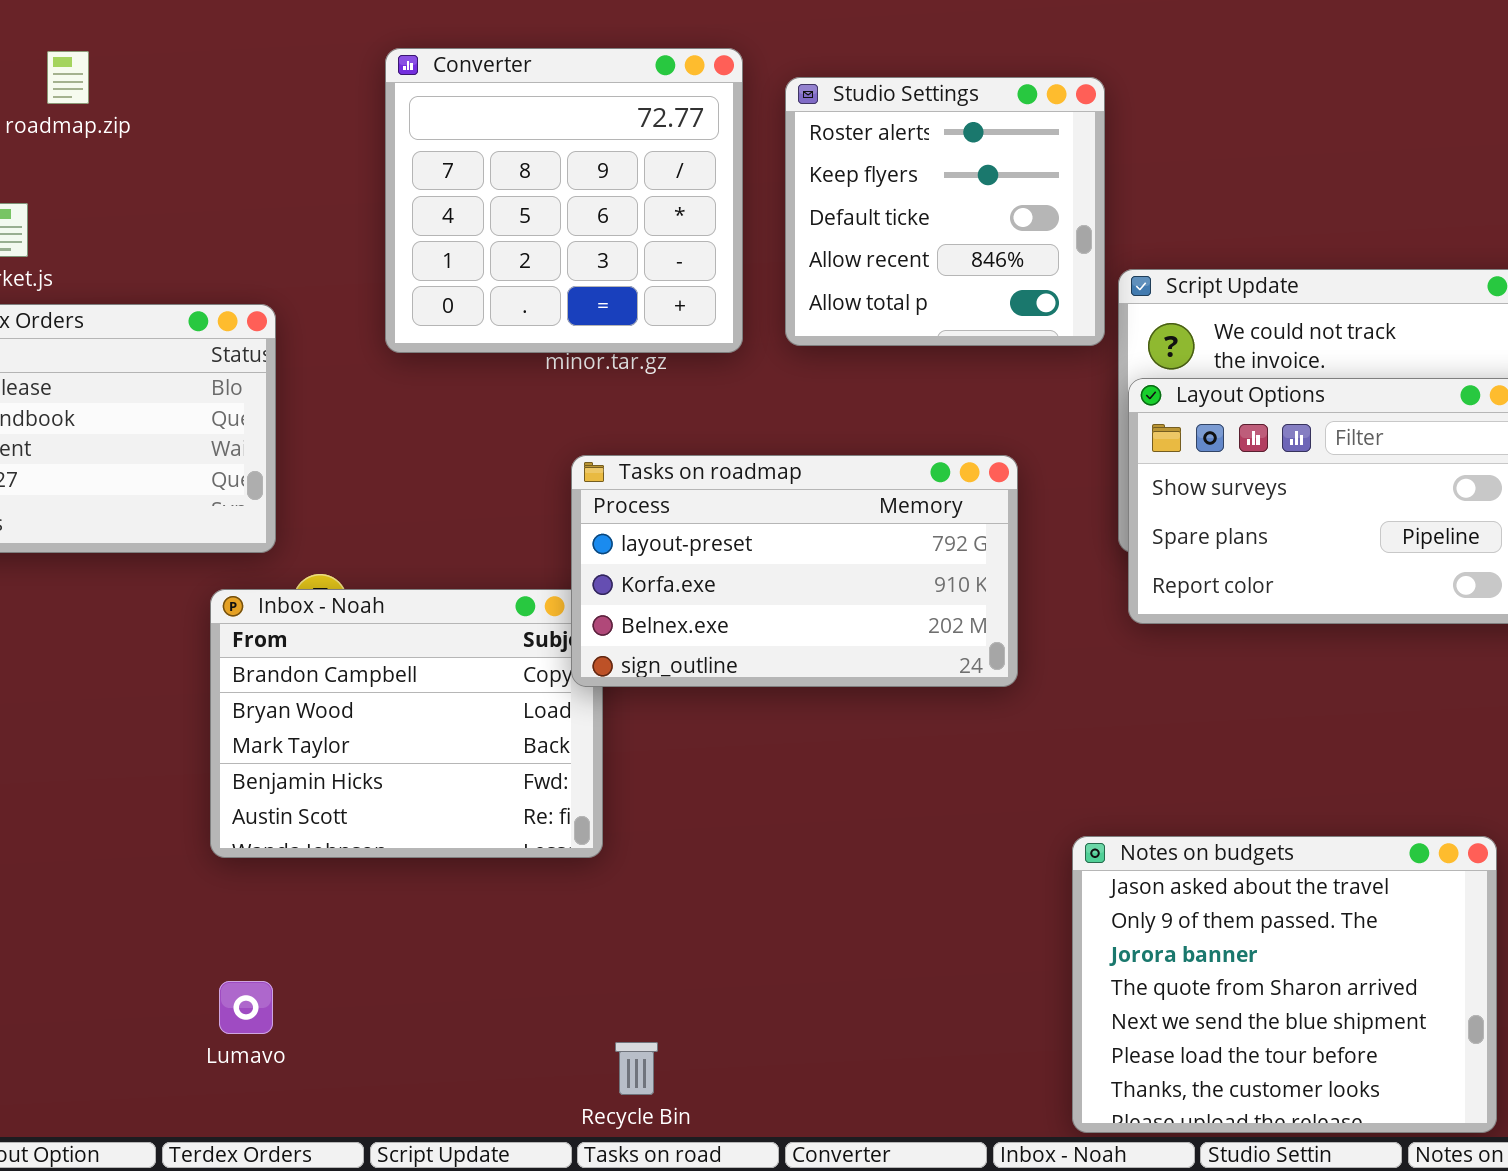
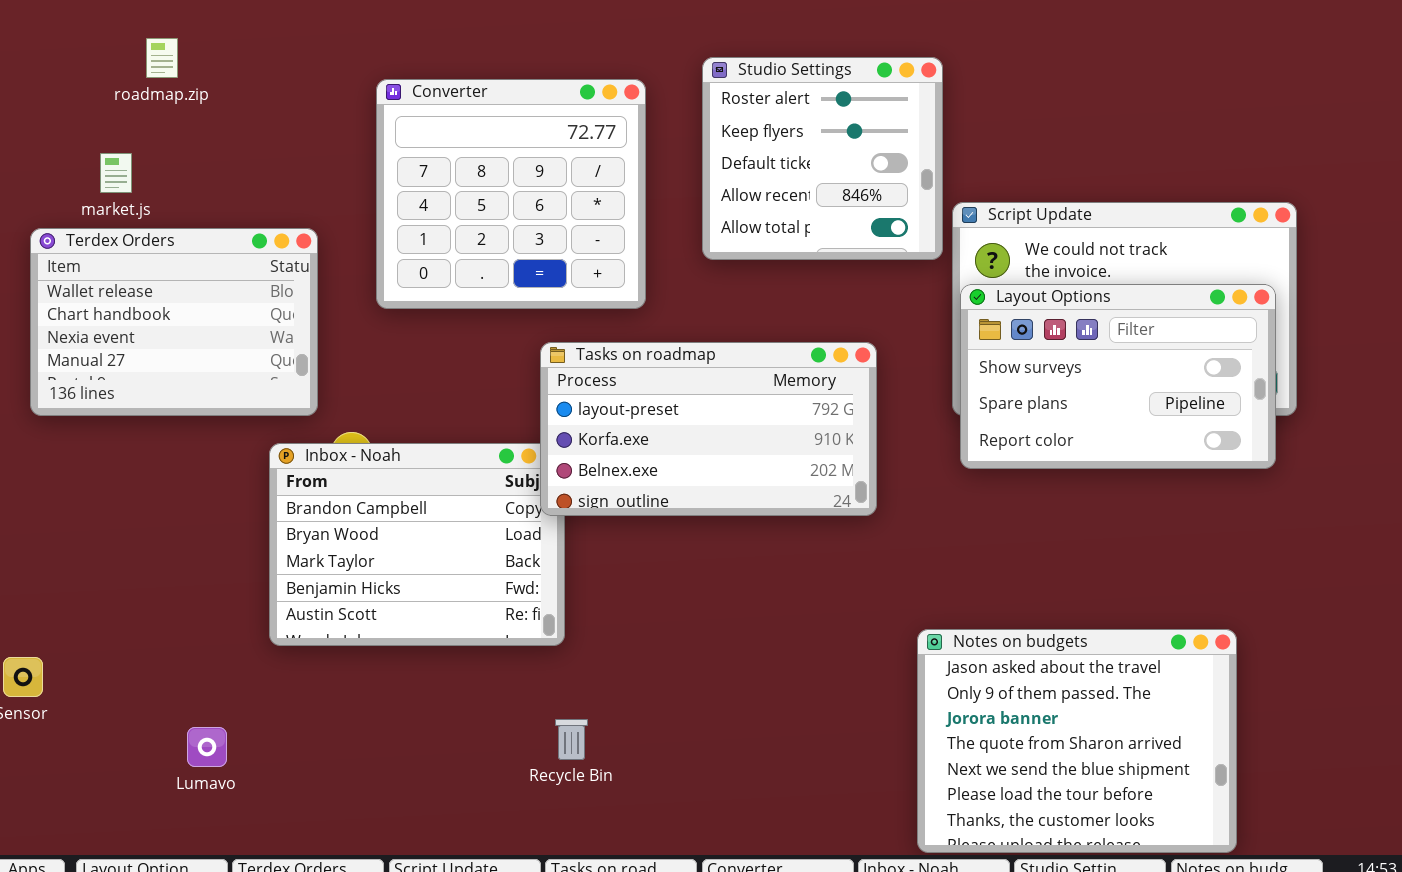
Converter: [385,48,743,353] -> [376,79,646,309], moved
Lumavo: [219,981,273,1034] -> [187,727,227,767], moved
Recycle Bin: [615,1042,658,1095] -> [555,719,588,760], moved

